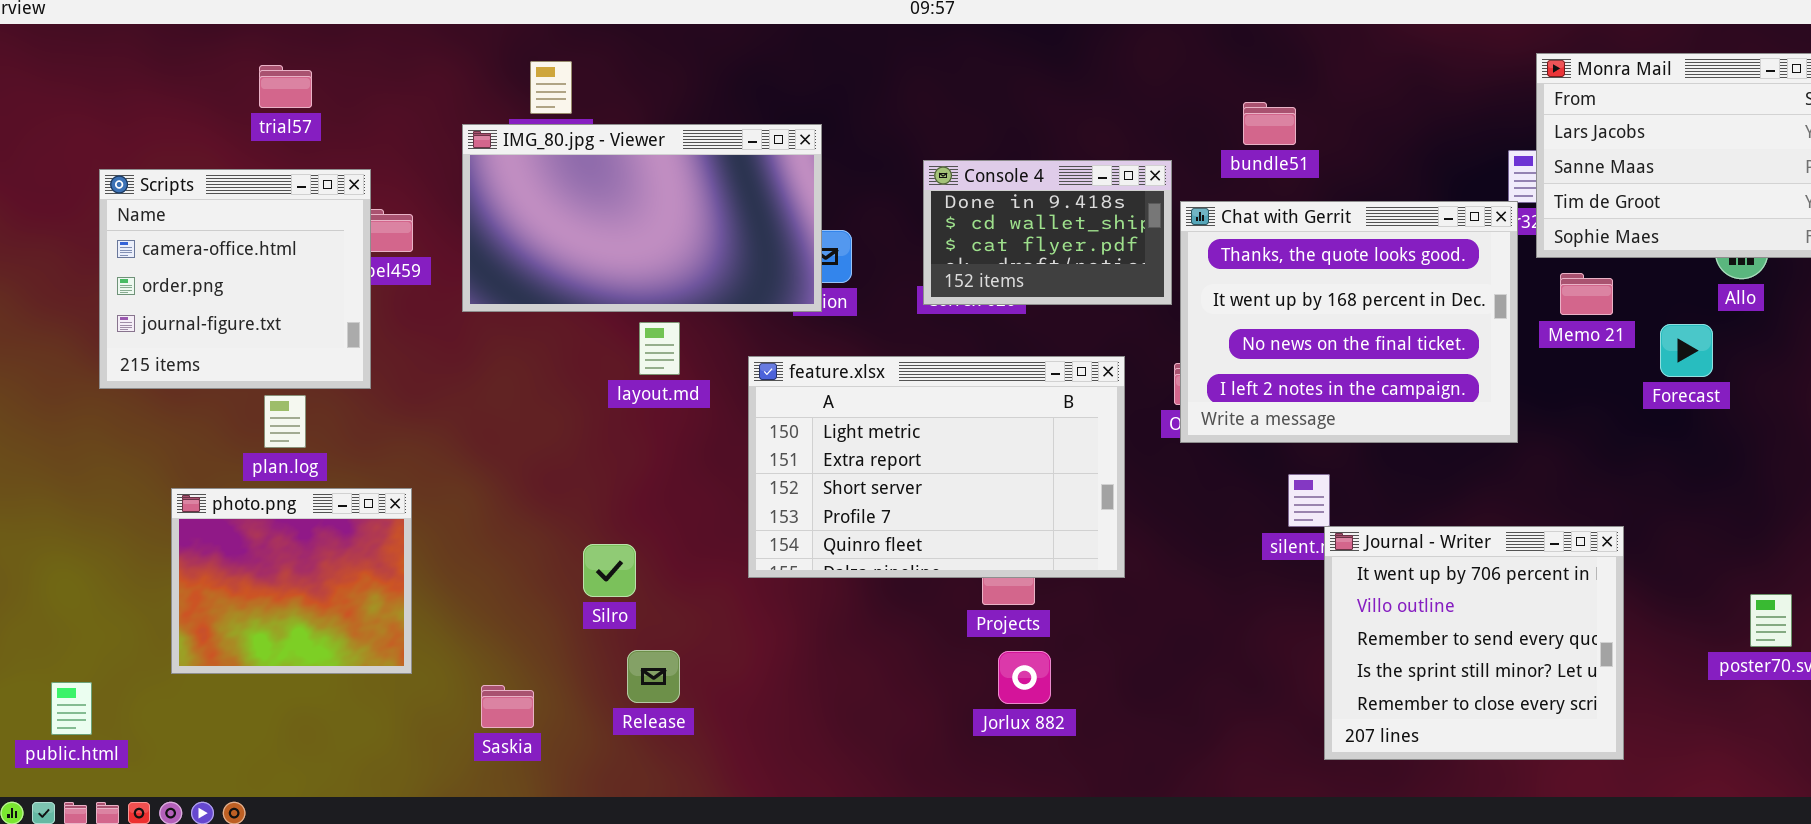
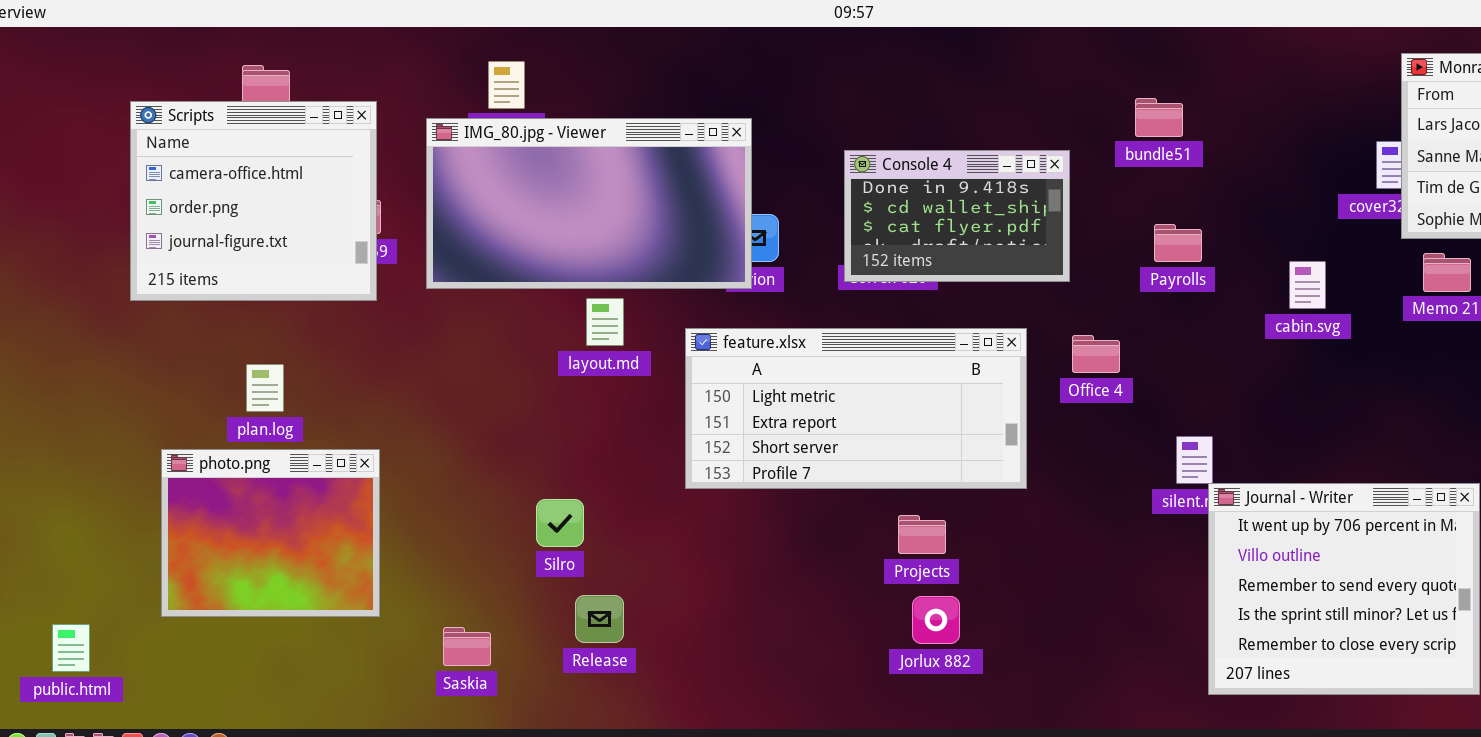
Scripts: [99,169,371,389] -> [130,101,377,301], moved
Chat with Gerrit: [1180,201,1518,443] -> none, closed
feature.xlsx: [748,356,1125,578] -> [685,328,1027,489], resized

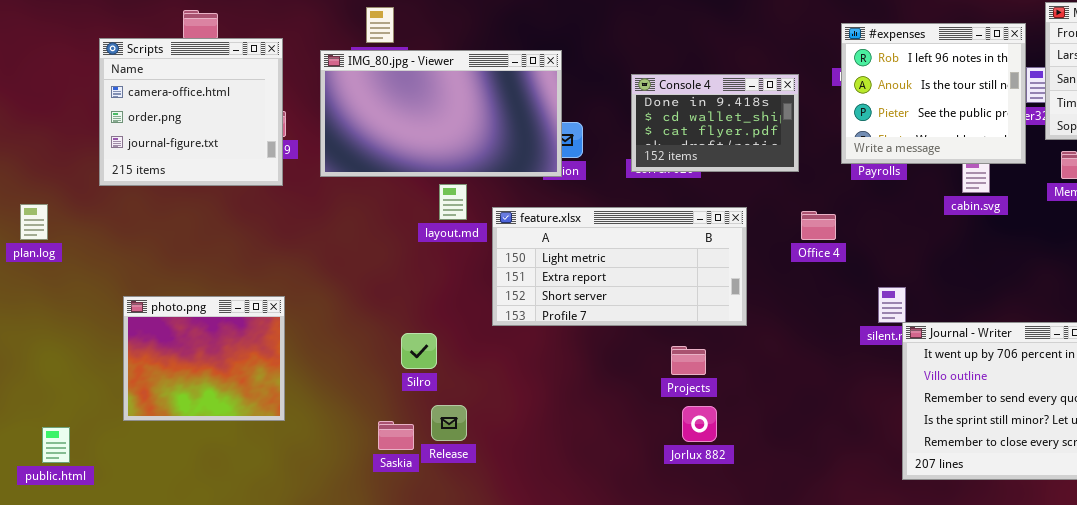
#expenses: none -> [841,23,1026,164], opened
feature.xlsx: [685,328,1027,489] -> [492,207,747,326], moved
plan.log: [246,364,284,412] -> [20,204,48,240], moved
Saskia: [443,627,491,666] -> [378,421,414,450], moved

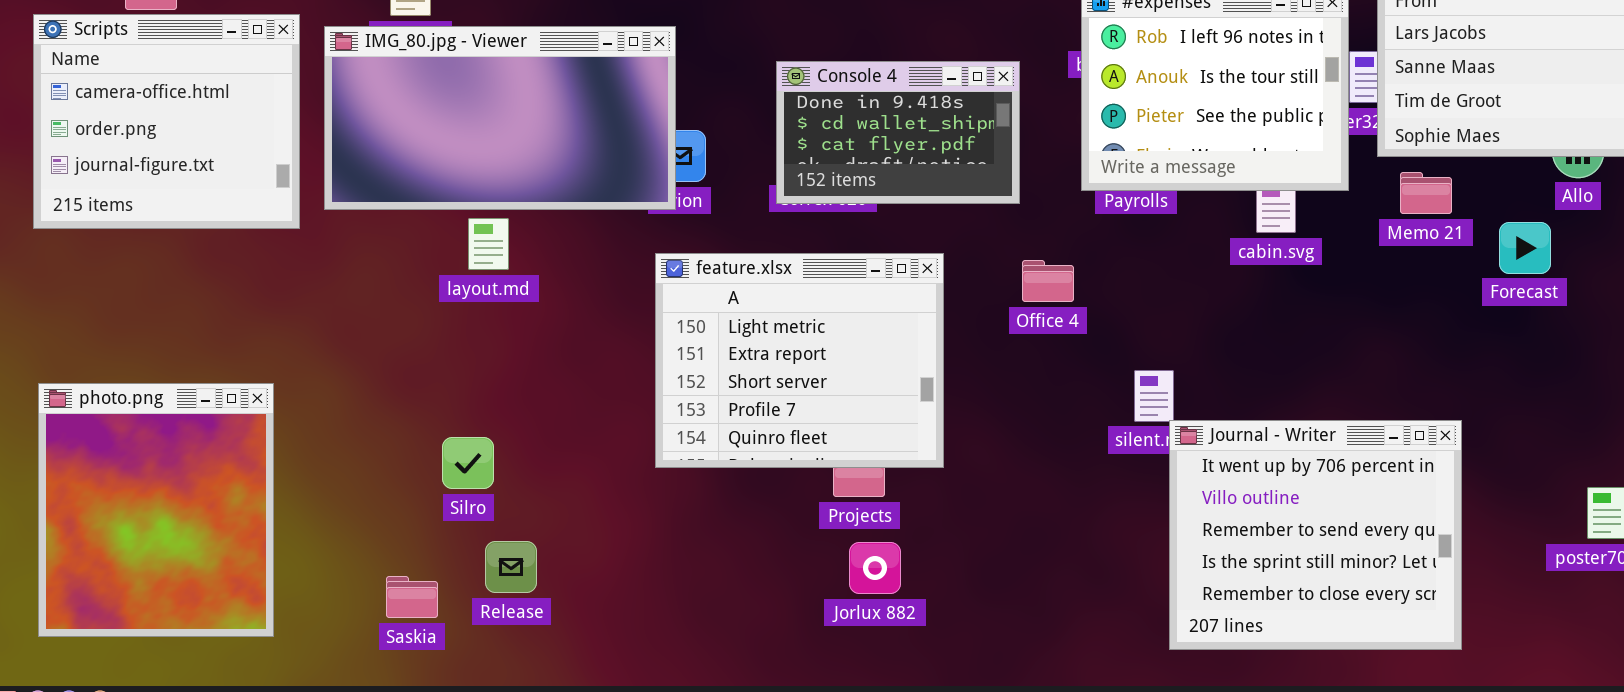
Scripts: [99,38,283,186] -> [33,14,300,229], moved
layout.md: [439,184,467,220] -> [468,218,509,270], moved
feature.xlsx: [492,207,747,326] -> [655,253,944,468], resized
photo.png: [123,296,285,421] -> [38,383,274,637], resized
Saskia: [378,421,414,450] -> [386,576,438,618], moved

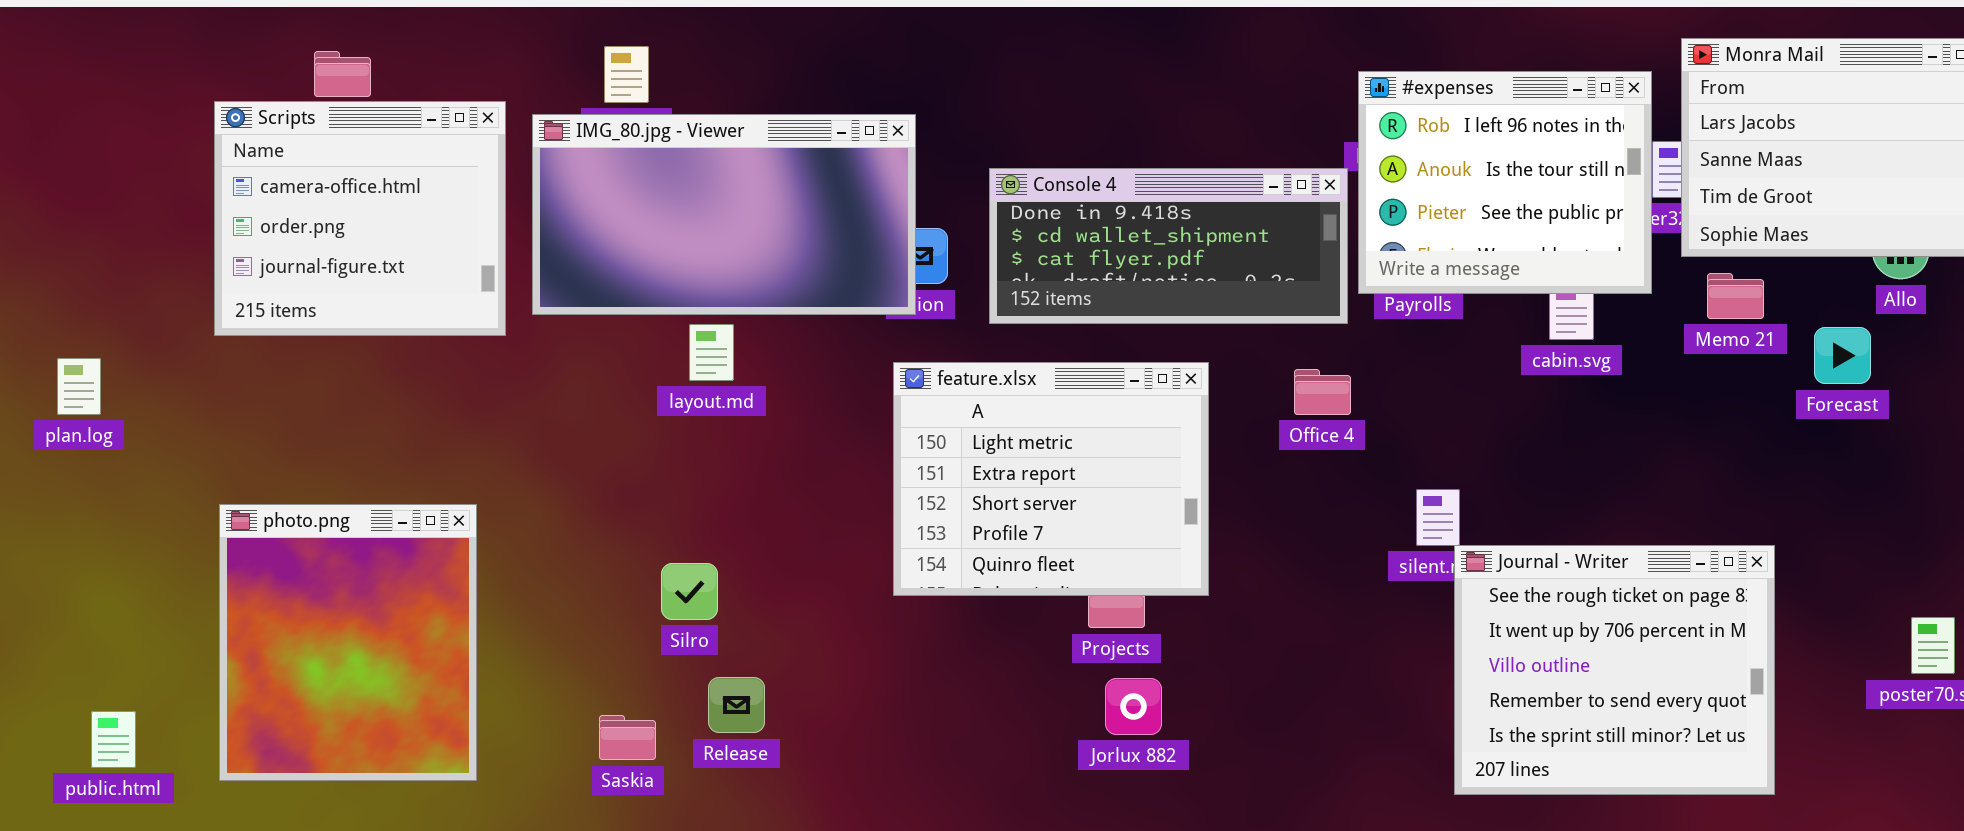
Console 4: [776,61,1020,204] -> [989,168,1348,324], moved, resized
Journal - Writer: [1169,420,1462,650] -> [1454,545,1775,795], scrolled up 1 row

